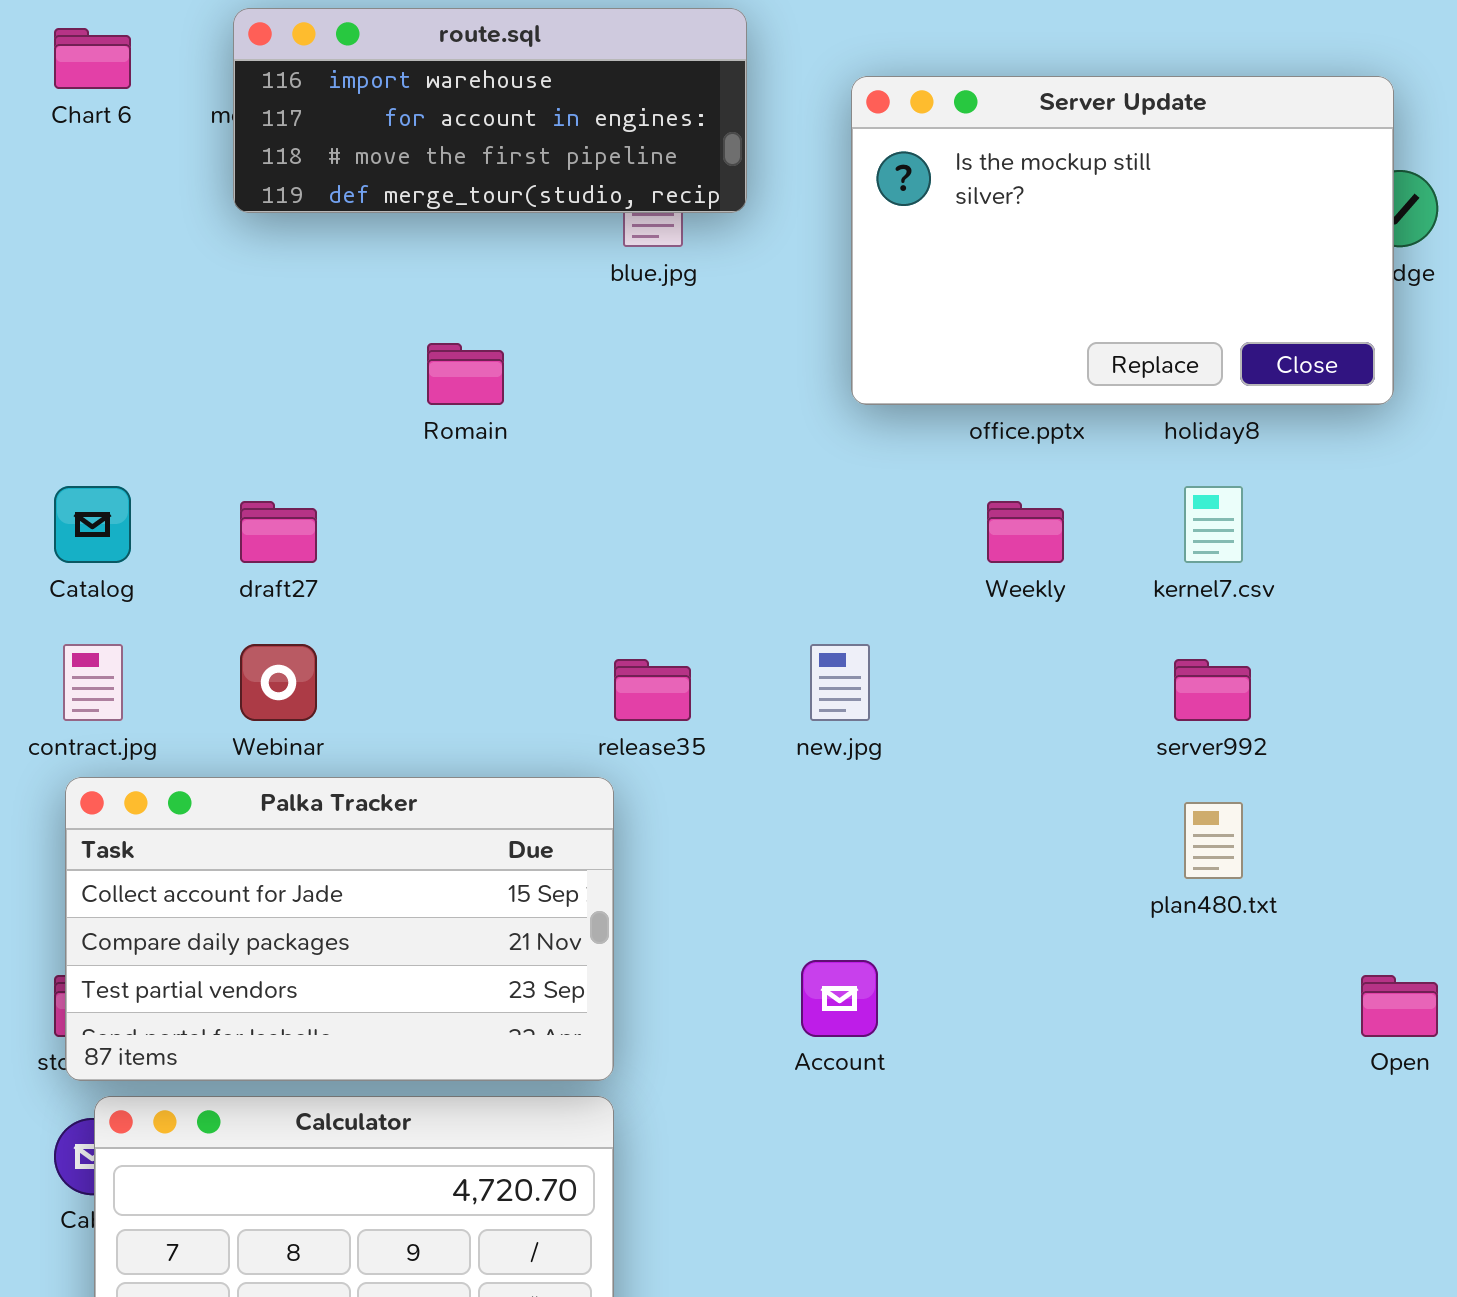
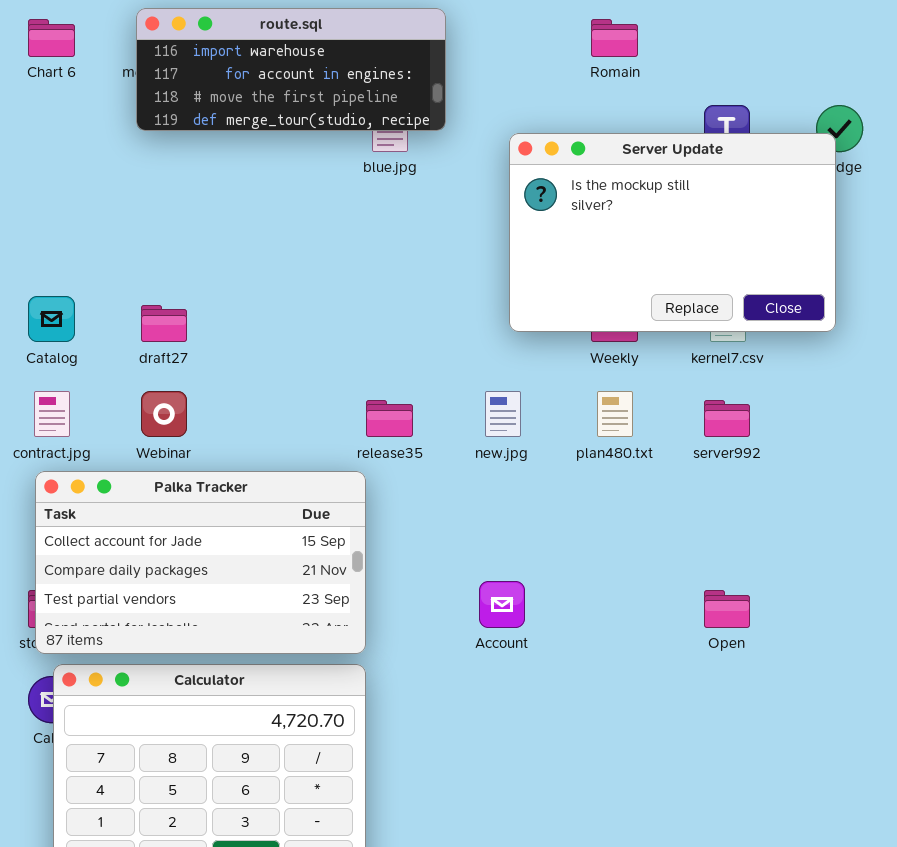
Server Update: [851,76,1394,405] -> [509,133,836,332], moved
Romain: [427,343,504,405] -> [591,19,638,57], moved
plan480.txt: [1184,802,1243,879] -> [597,391,633,437], moved
Open: [1361,975,1438,1037] -> [704,590,750,628], moved

